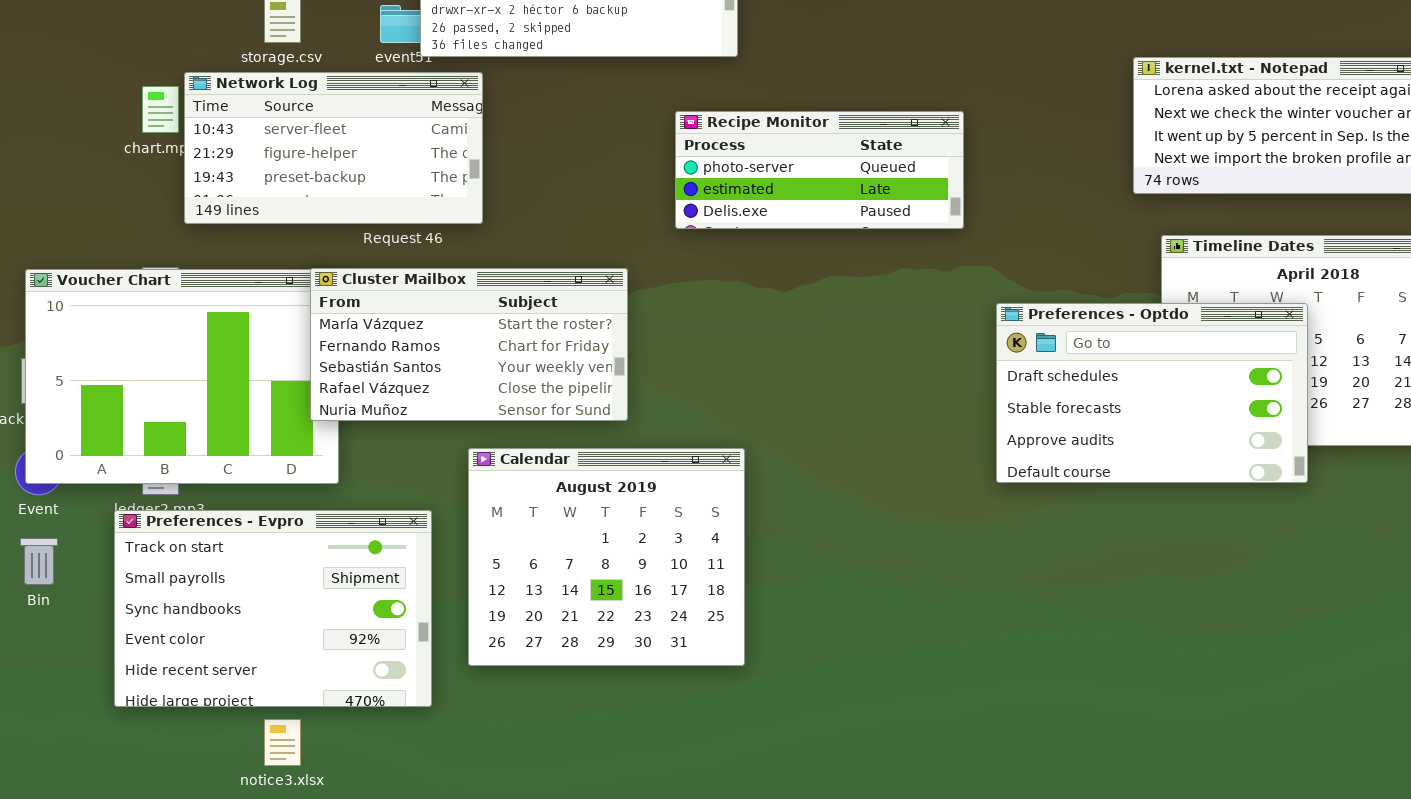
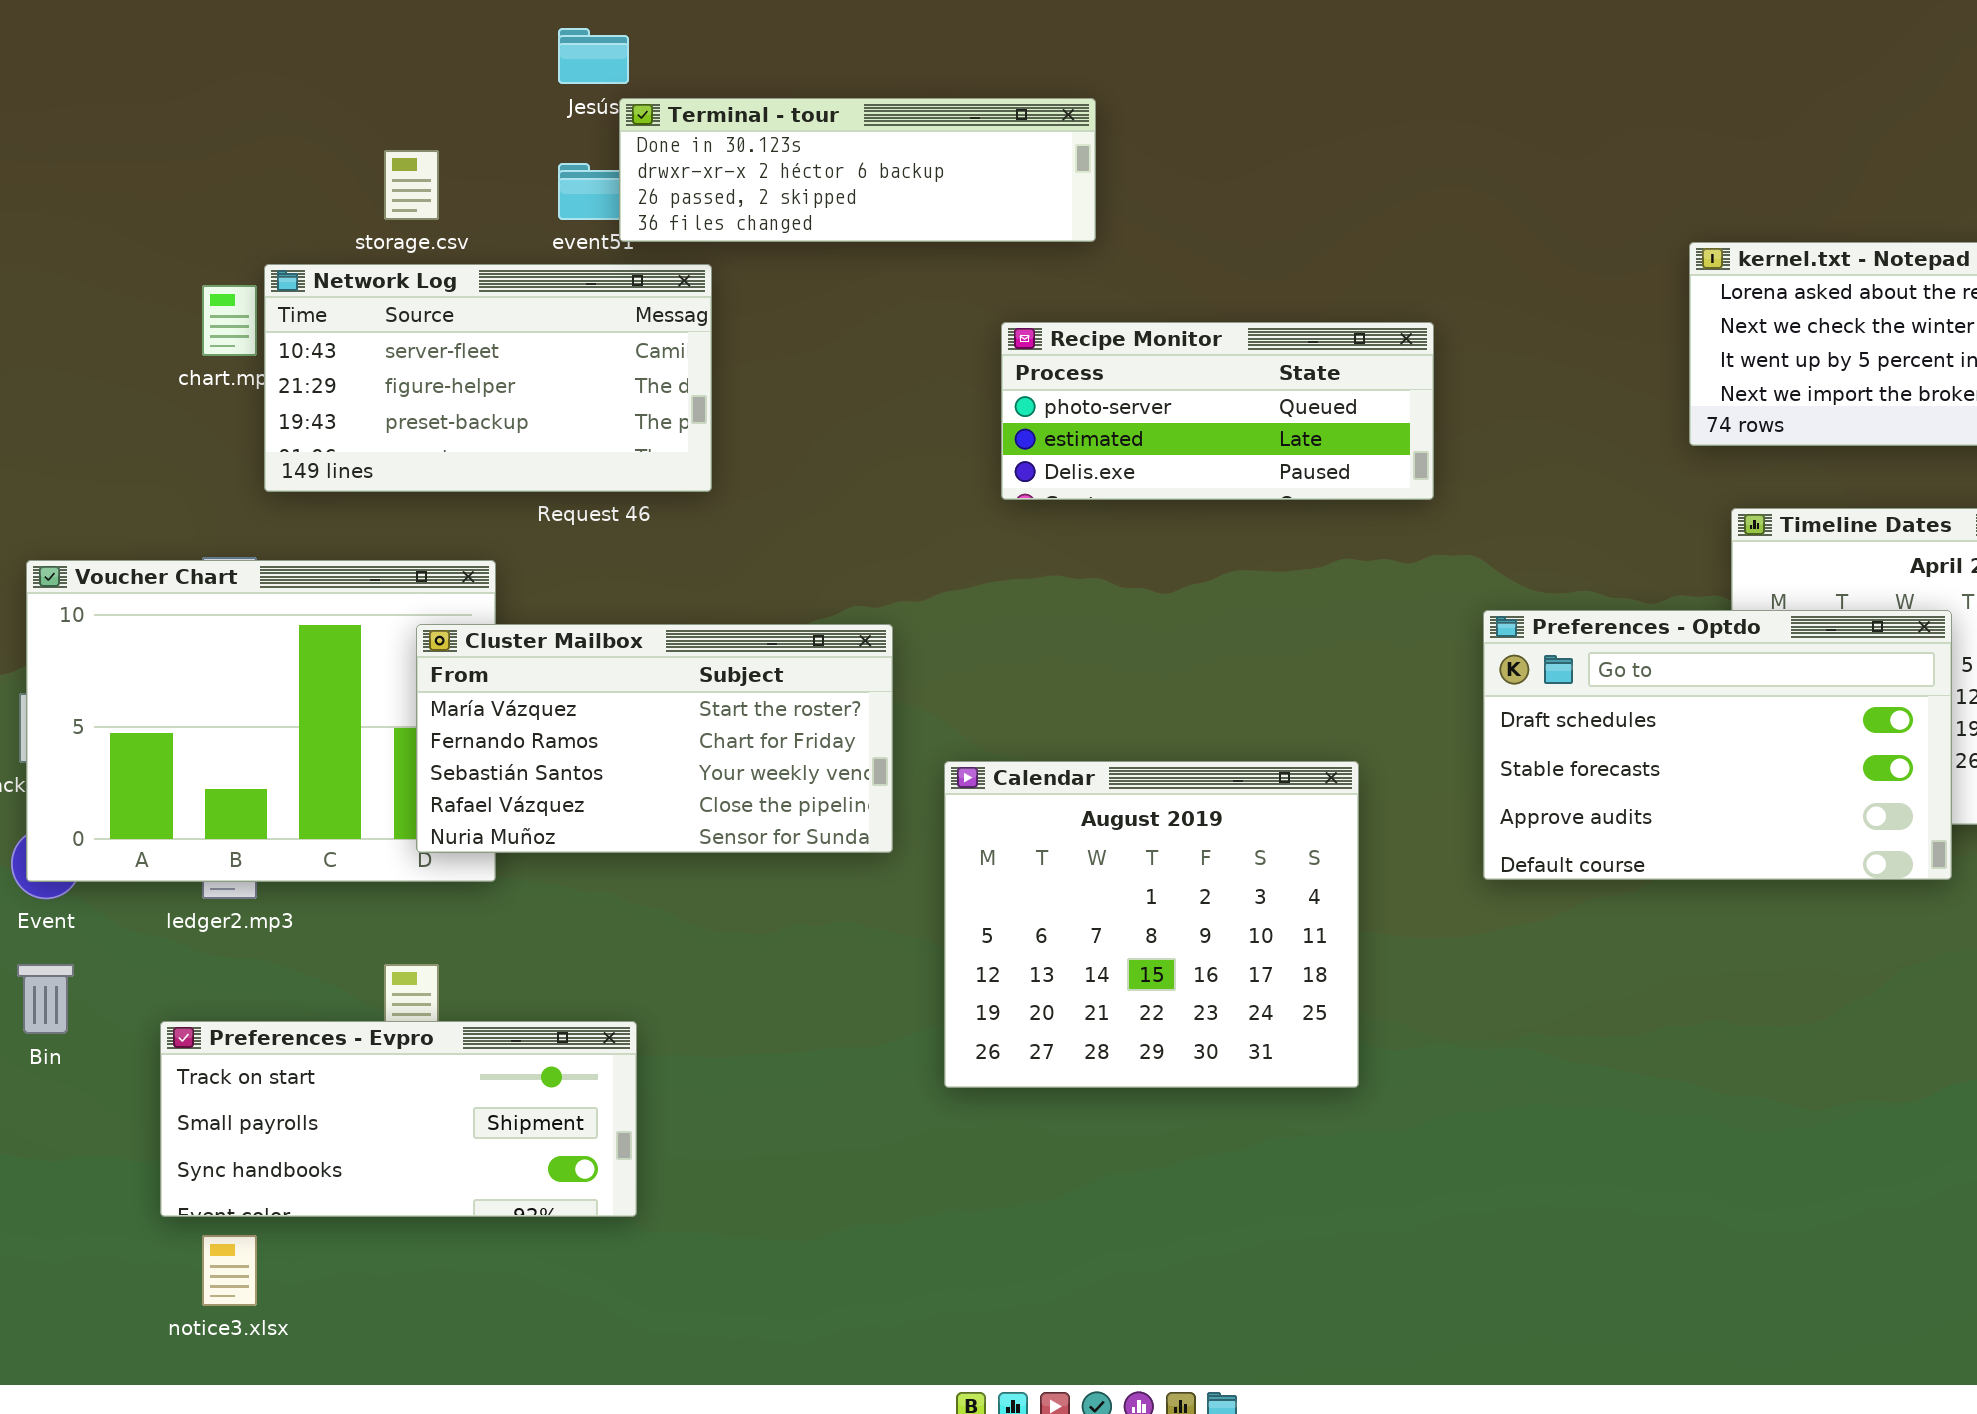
Cluster Mailbox: [310,268,628,421] -> [416,624,893,853], moved
Calendar: [468,448,745,666] -> [944,761,1359,1088], moved
Preferences - Evpro: [114,510,432,707] -> [160,1021,637,1217], resized
notice3.xlsx: [264,719,301,766] -> [202,1235,257,1306], moved

